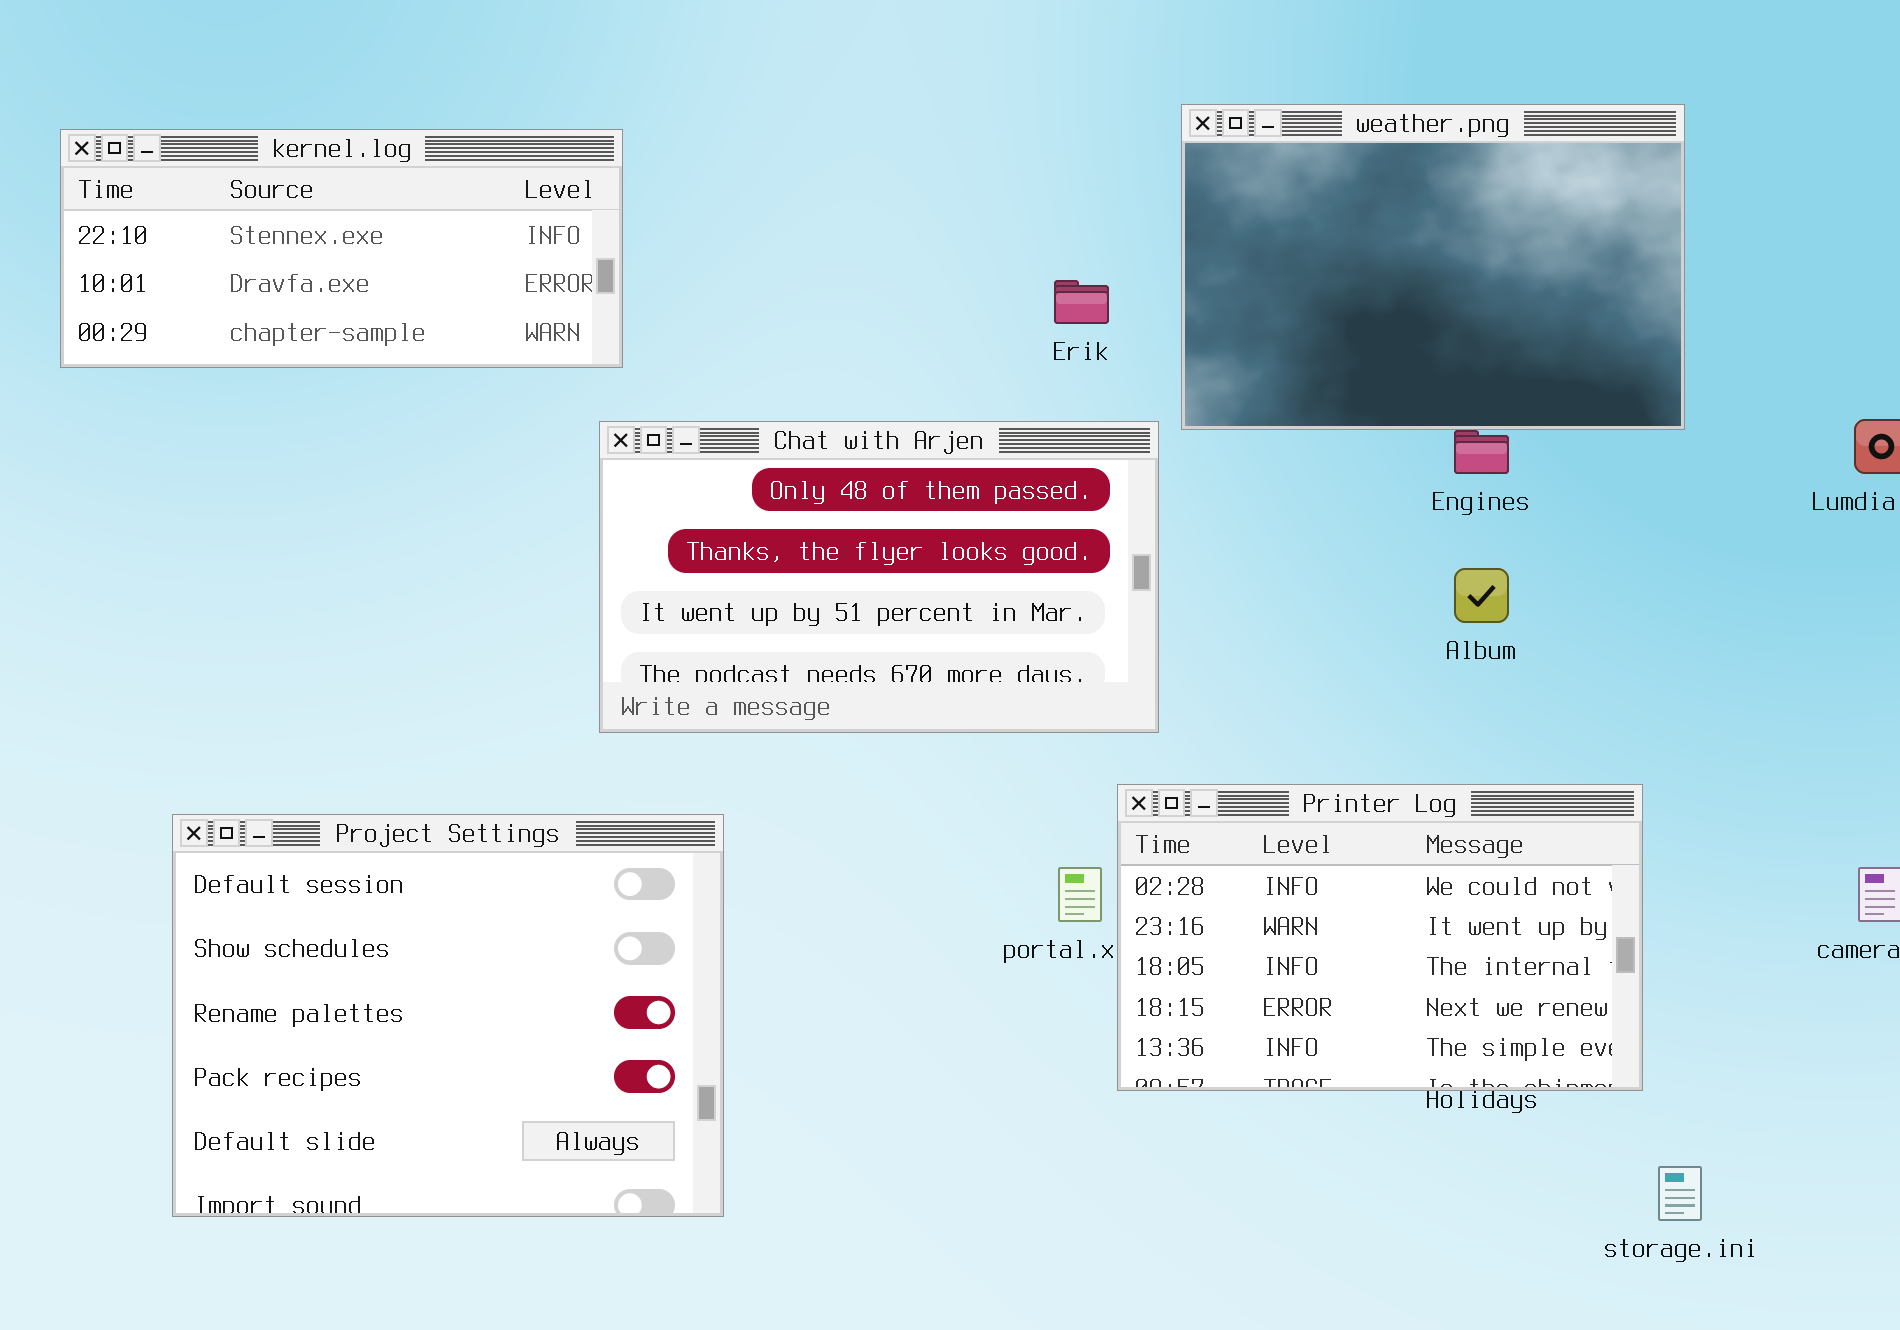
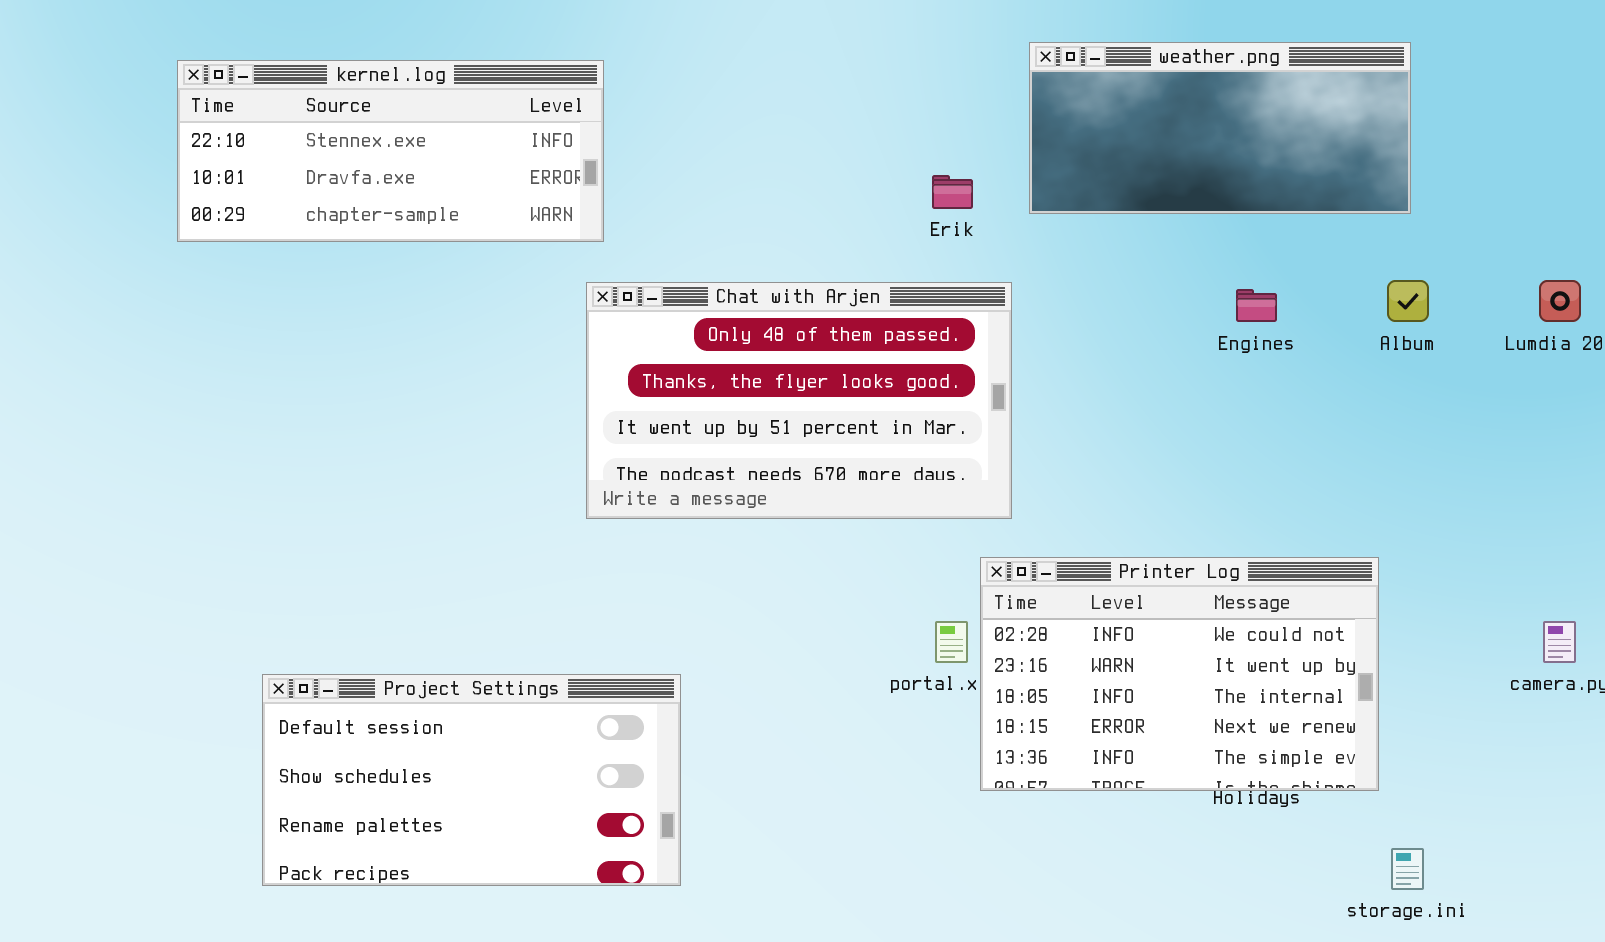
weather.png: [1181,104,1685,430] -> [1029,42,1411,214], resized
Album: [1454,568,1509,623] -> [1387,280,1429,322], moved
Project Settings: [172,814,724,1217] -> [262,674,681,886], resized

